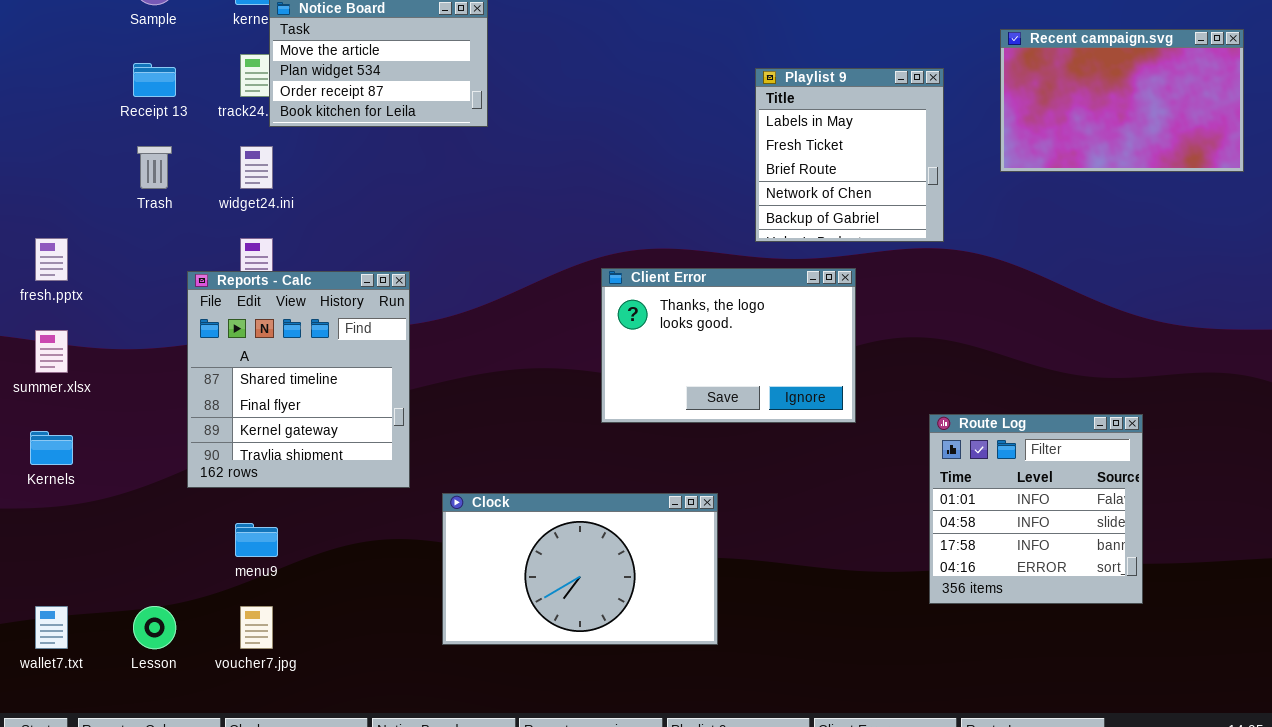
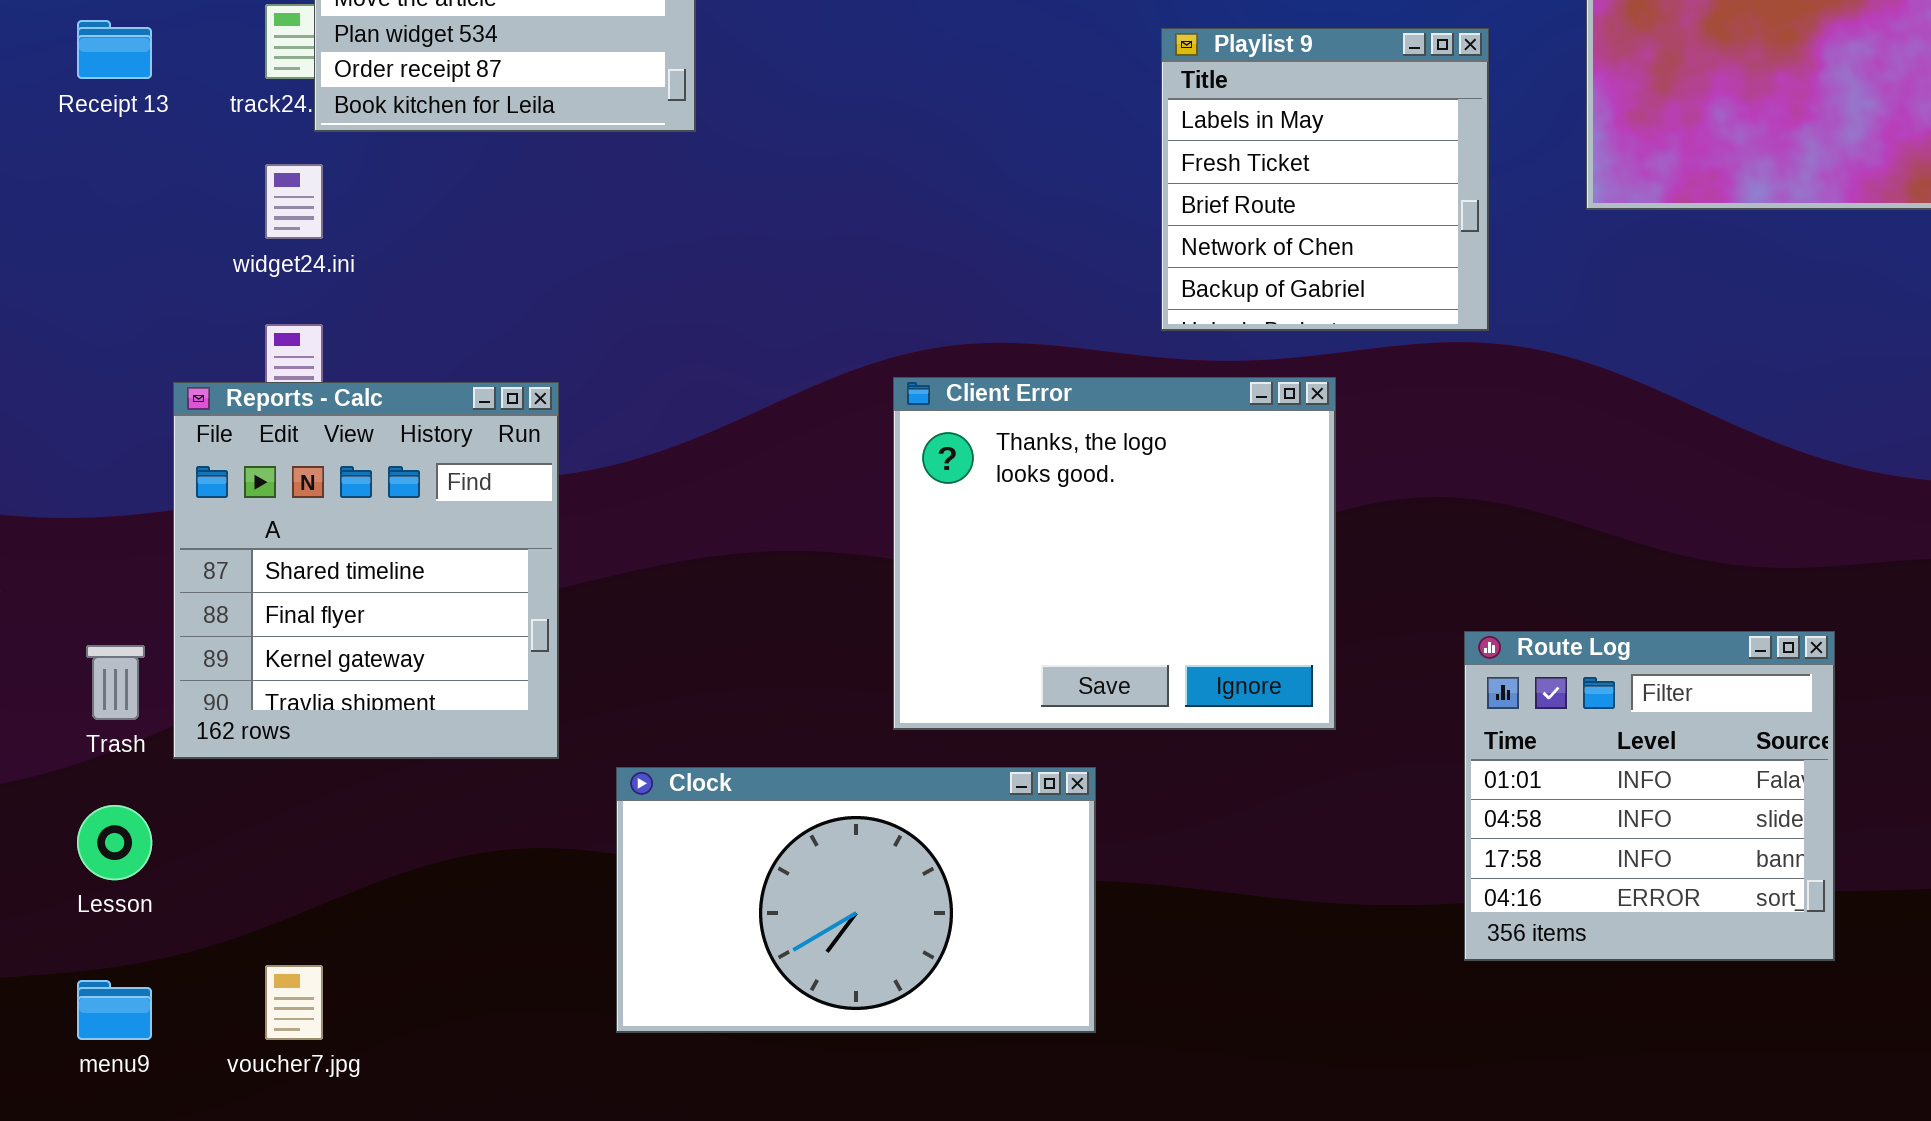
Trash: [137,146,172,189] -> [86,645,145,720], moved
Client Error: [601,268,856,423] -> [893,377,1336,730], resized
menu9: [235,523,278,557] -> [77,980,152,1040], moved
Lesson: [133,606,176,649] -> [77,805,152,880], moved

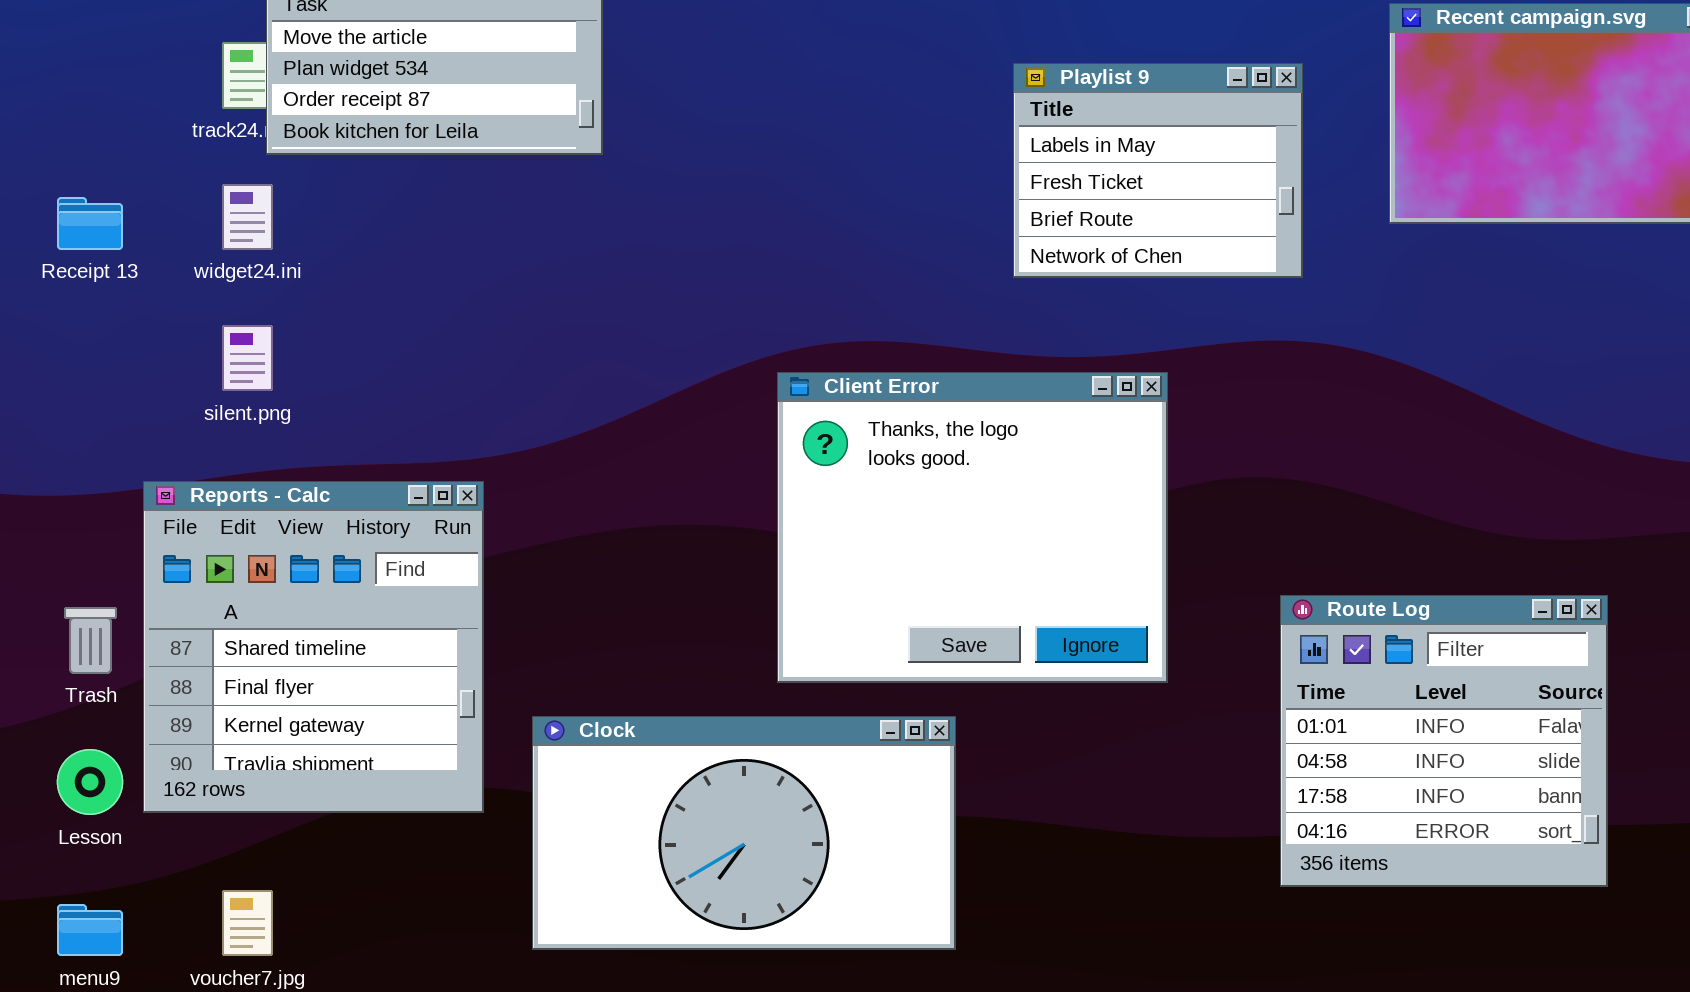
Receipt 13: [77,20,152,79] -> [57,197,123,250], moved
Playlist 9: [1161,28,1489,331] -> [1013,63,1303,278], resized
Reports - Calc: [173,382,559,759] -> [143,481,484,813], moved

